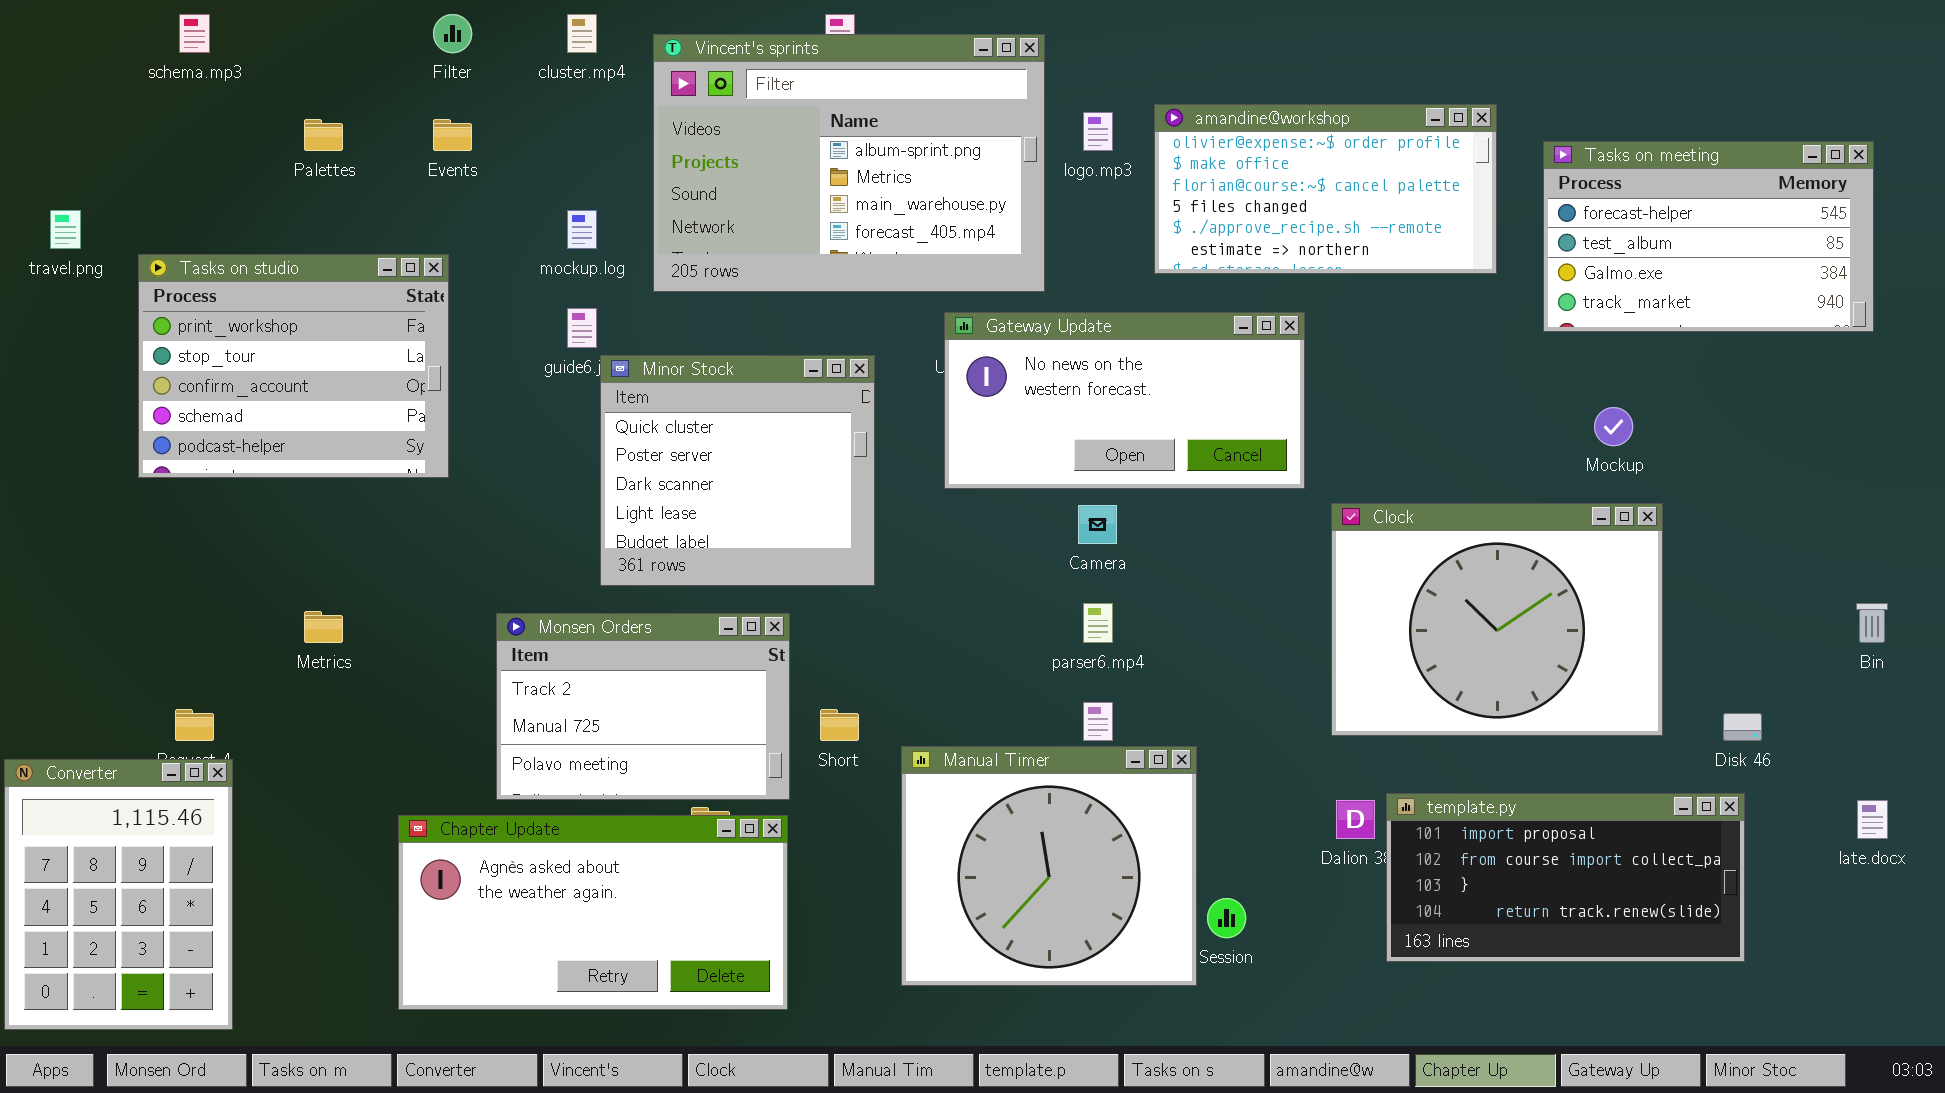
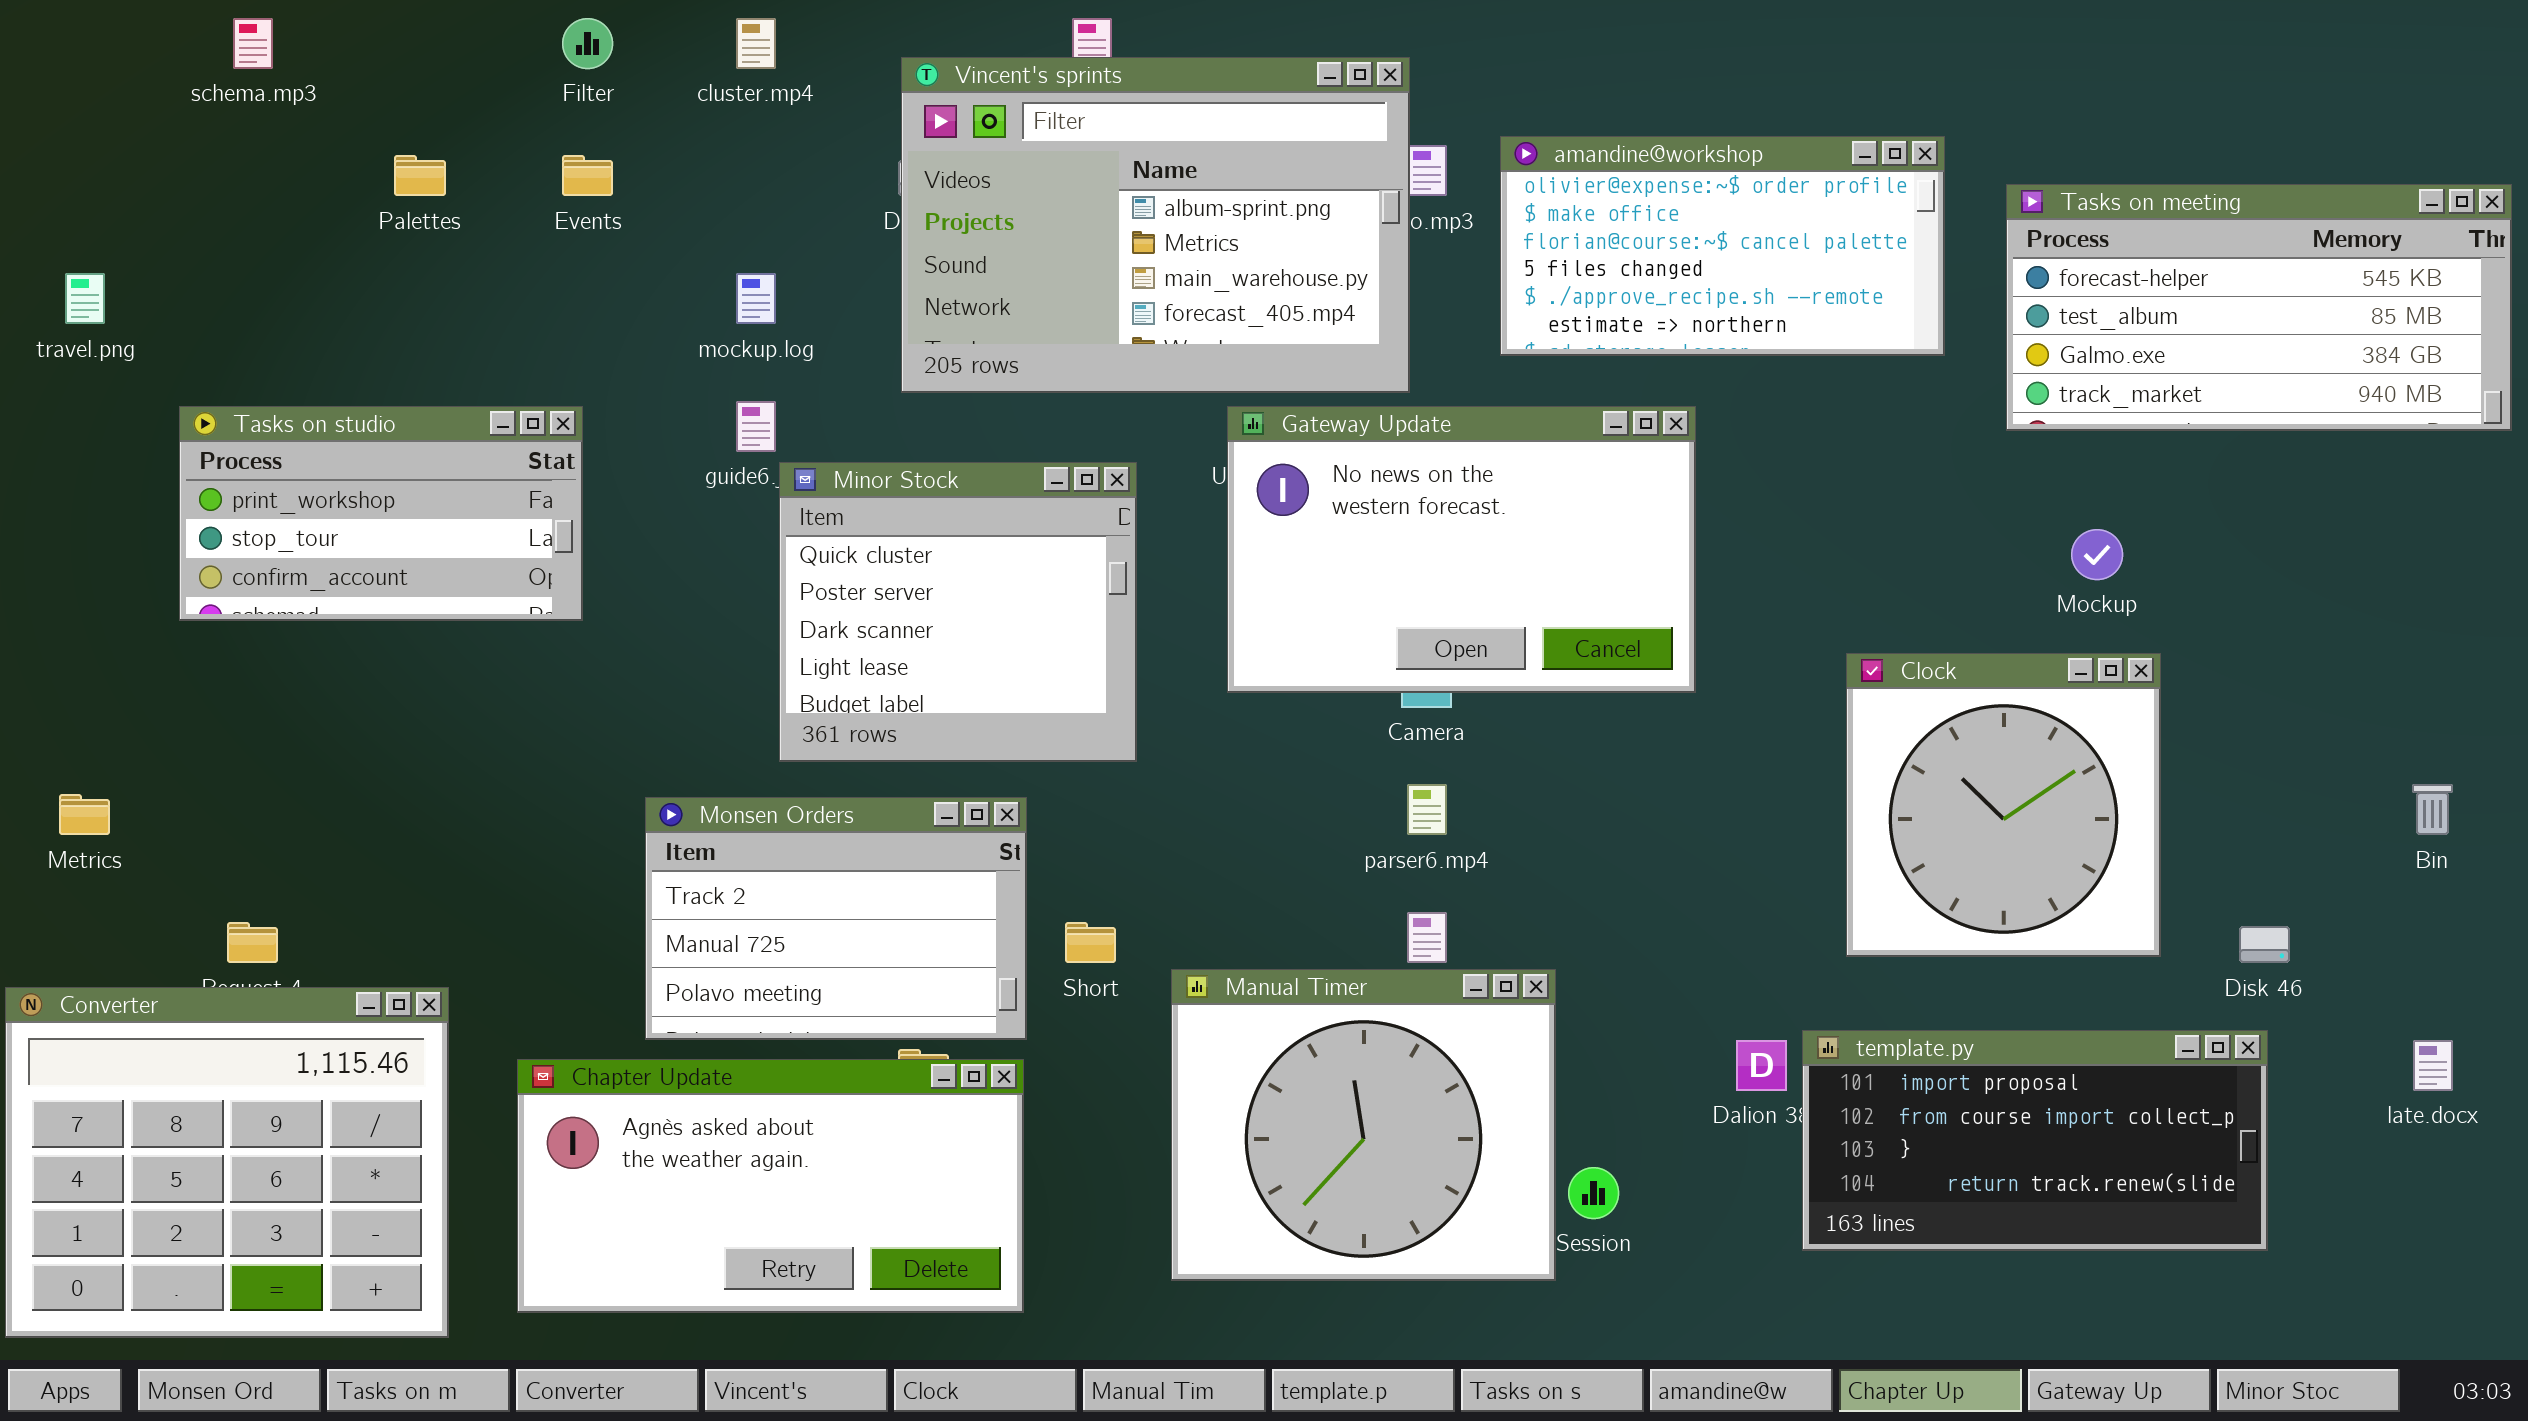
Vincent's sprints: [653,34,1045,292] -> [901,57,1410,393], moved
Tasks on meeting: [1543,141,1874,332] -> [2006,184,2512,431], resized
Tasks on studio: [138,254,449,478] -> [179,406,583,621], resized
Gateway Update: [944,312,1305,489] -> [1227,406,1696,693], resized
Clock: [1331,503,1663,736] -> [1846,653,2161,957], resized
Metrics: [304,611,343,643] -> [59,794,110,835], moved
Converter: [4,759,233,1030] -> [5,987,449,1338], resized

